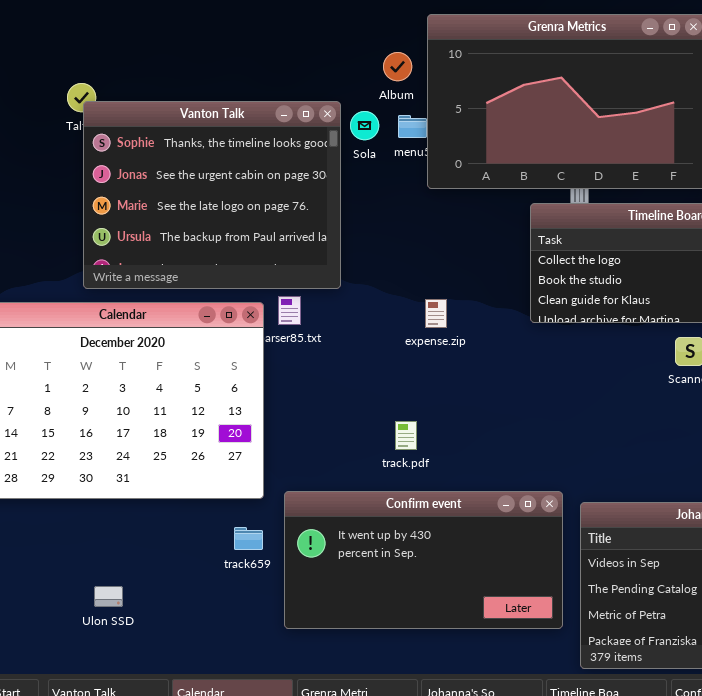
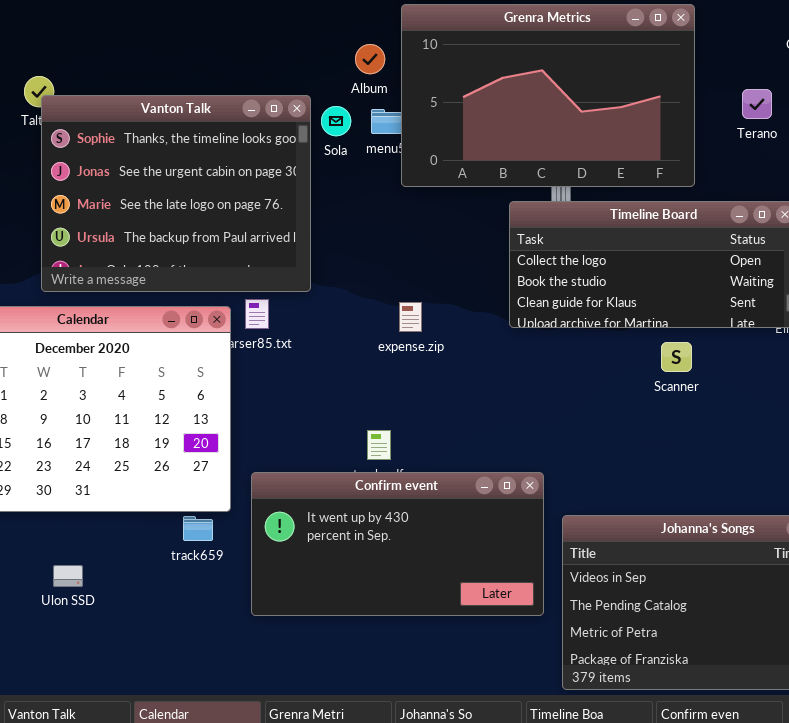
Confirm event: [284,491,563,629] -> [251,472,544,616], moved
track659: [234,527,263,550] -> [183,516,213,541], moved
Ulon SSD: [94,586,123,607] -> [53,565,83,587], moved

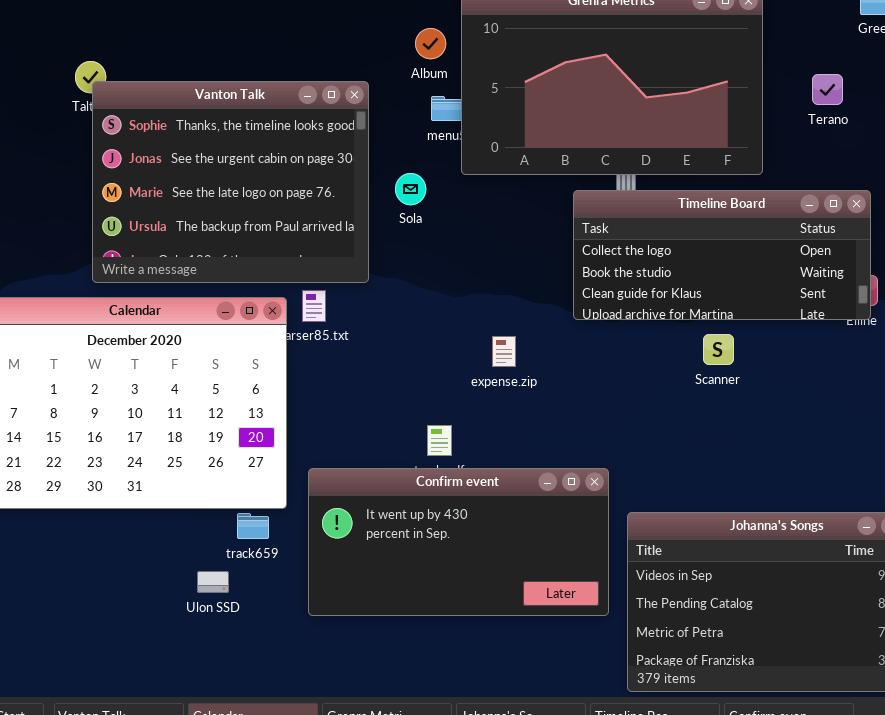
Sola: [321,106,351,136] -> [395,173,426,205], moved
expense.zip: [399,302,422,332] -> [492,336,516,367], moved
Scanner: [661,342,692,372] -> [703,334,734,365], moved
Ulon SSD: [53,565,83,587] -> [197,571,229,593], moved

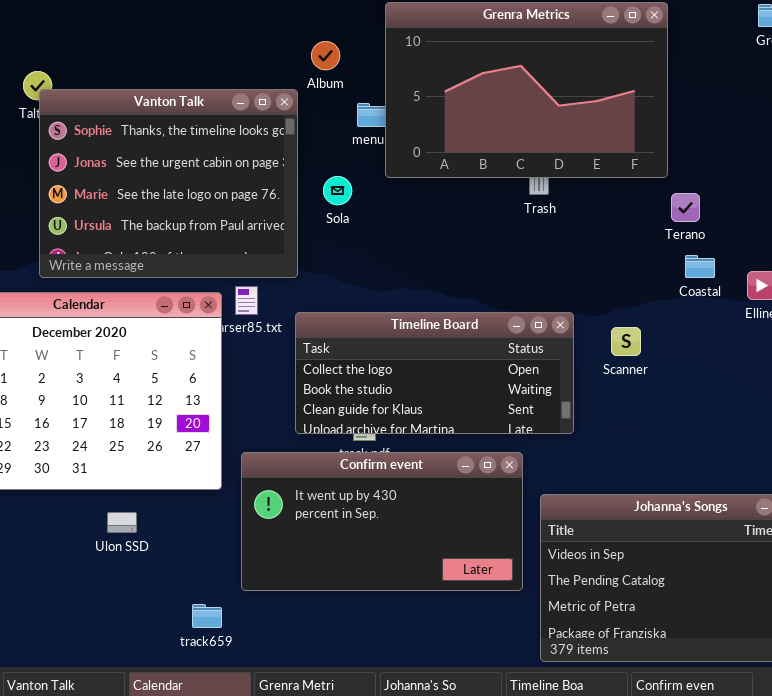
Album: [415,28,446,59] -> [311,41,340,70], moved
Terano: [812,74,843,105] -> [671,193,700,222], moved
Timeline Board: [573,190,871,320] -> [295,312,574,434], moved
track659: [237,513,269,539] -> [192,604,222,628], moved
Ulon SSD: [197,571,229,593] -> [107,512,137,533], moved

